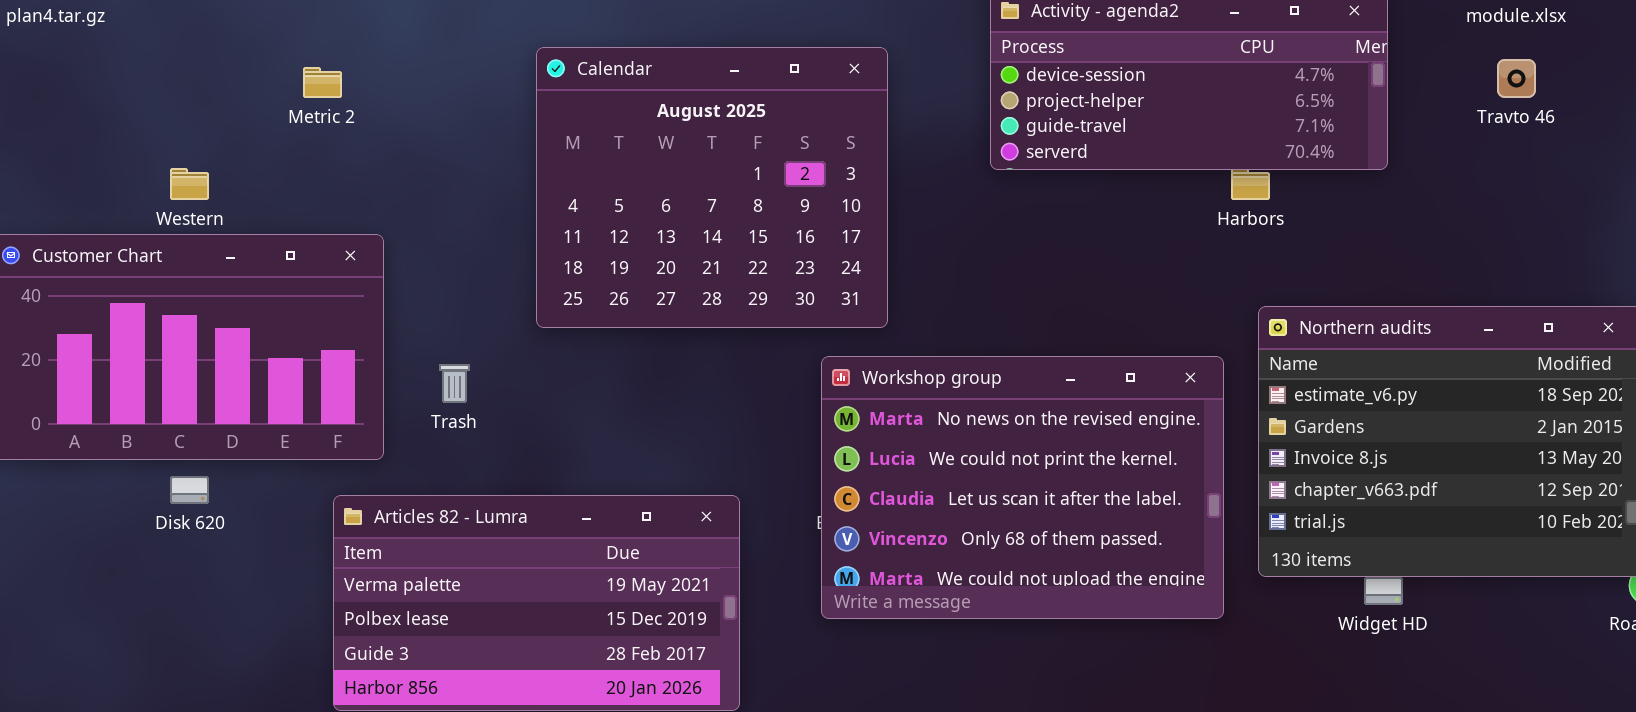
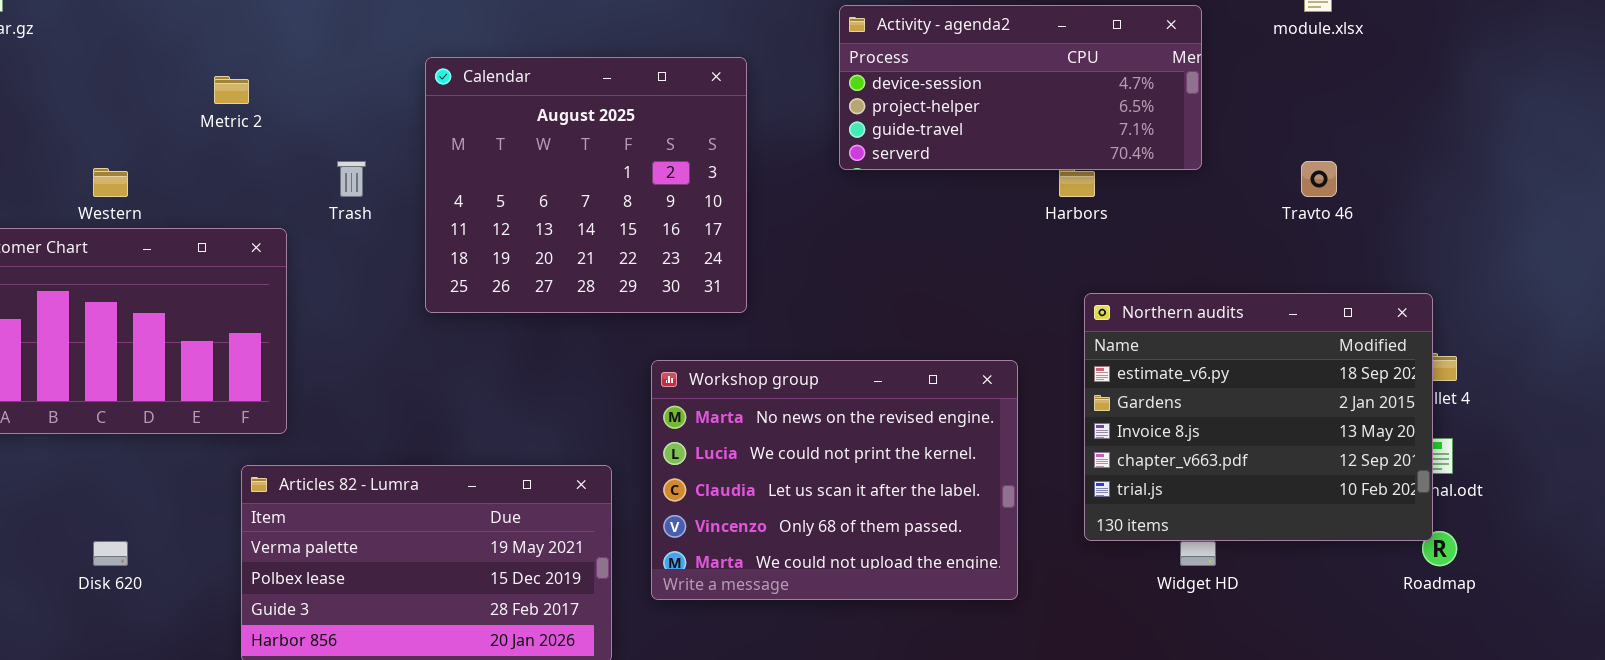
Travto 46: [1497,59,1536,98] -> [1301,161,1337,197], moved
Workshop group: [821,356,1224,619] -> [651,360,1018,600], moved
Trash: [439,364,470,403] -> [337,161,366,197], moved
Disk 620: [170,476,209,504] -> [93,541,128,566], moved

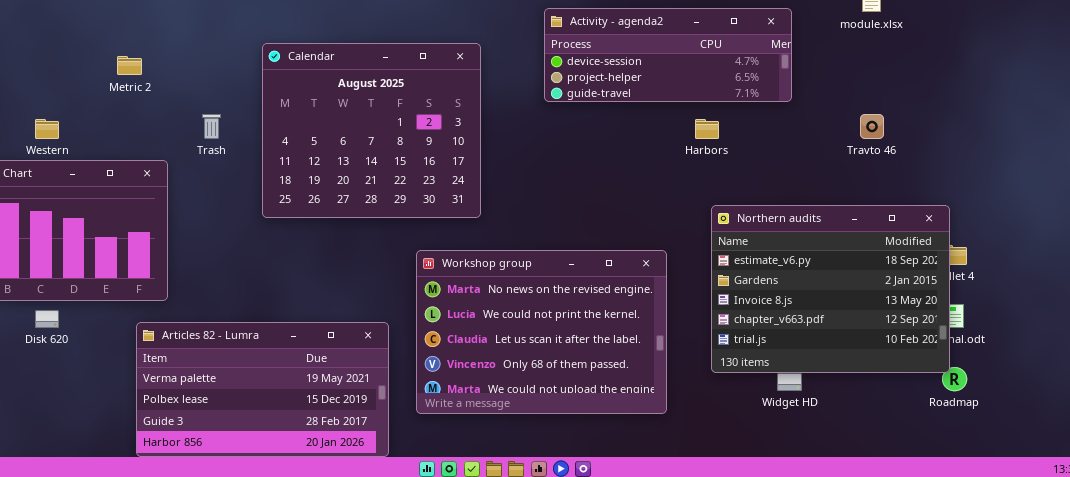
Activity - agenda2: [839,5,1202,170] -> [544,8,792,102], resized
Disk 620: [93,541,128,566] -> [35,310,59,328], moved

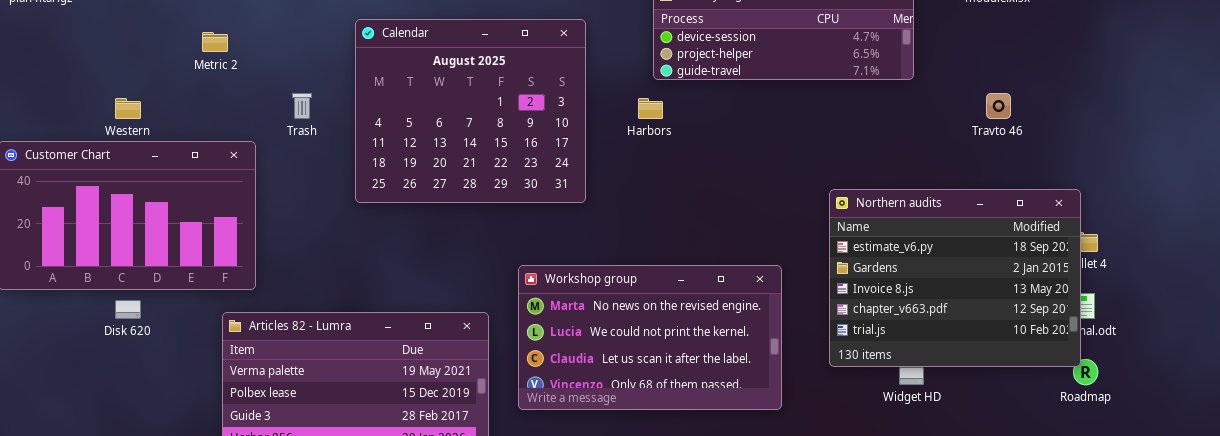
Harbors: [695,119,719,139] -> [638,98,663,119], moved
Workshop group: [416,250,667,414] -> [518,265,782,410], resized

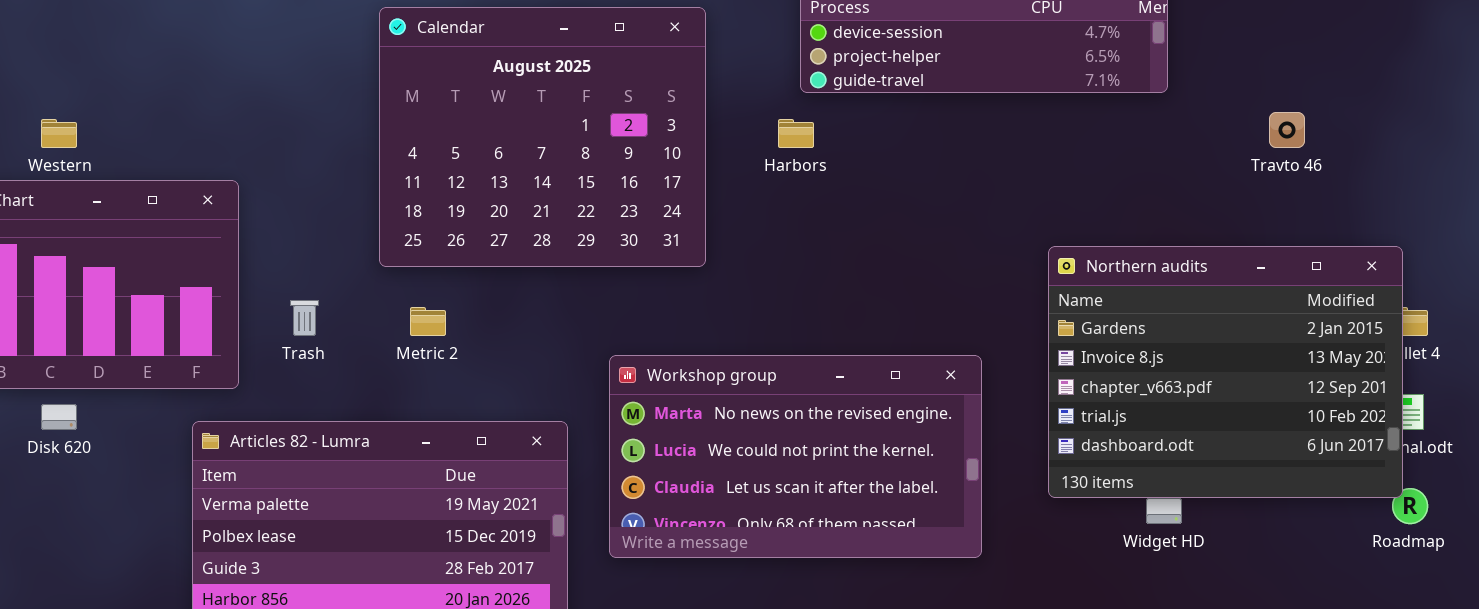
Metric 2: [202,32,228,52] -> [410,307,446,336], moved
Trash: [292,93,312,119] -> [290,300,319,336], moved
Northern audits: [829,189,1081,367] -> [1048,246,1403,498], scrolled down 1 row

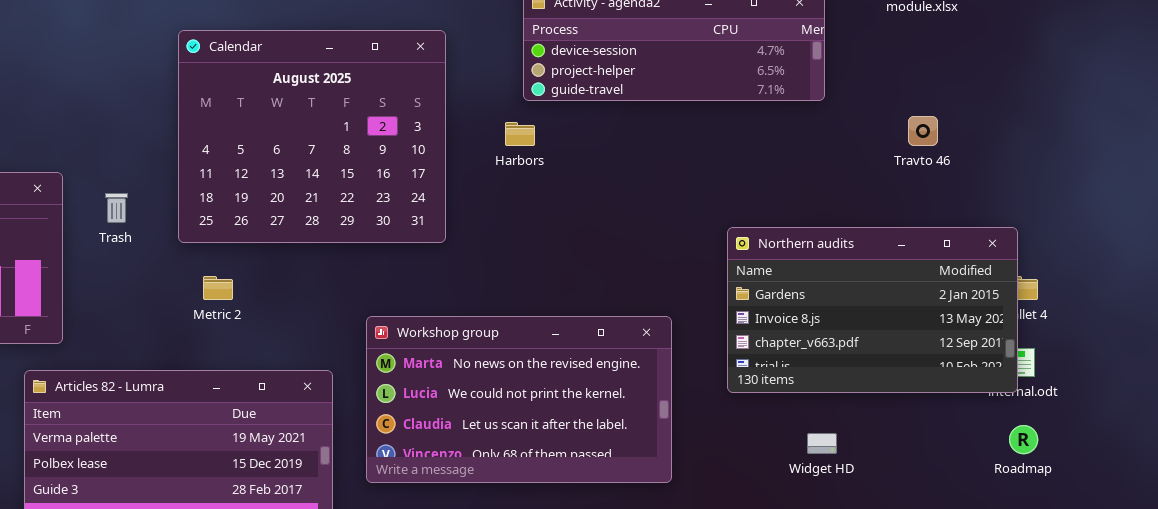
Northern audits: [1048,246,1403,498] -> [727,227,1018,393], resized
Trash: [290,300,319,336] -> [105,193,128,223], moved

